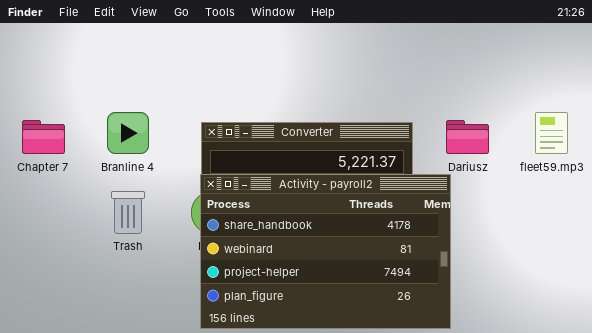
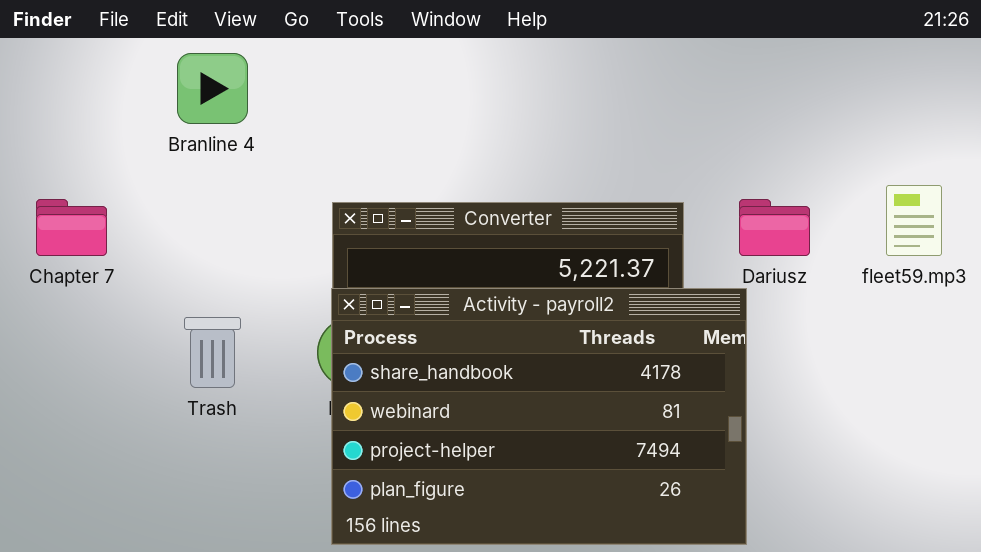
Branline 4: [107,112,149,154] -> [177,53,248,124], moved

